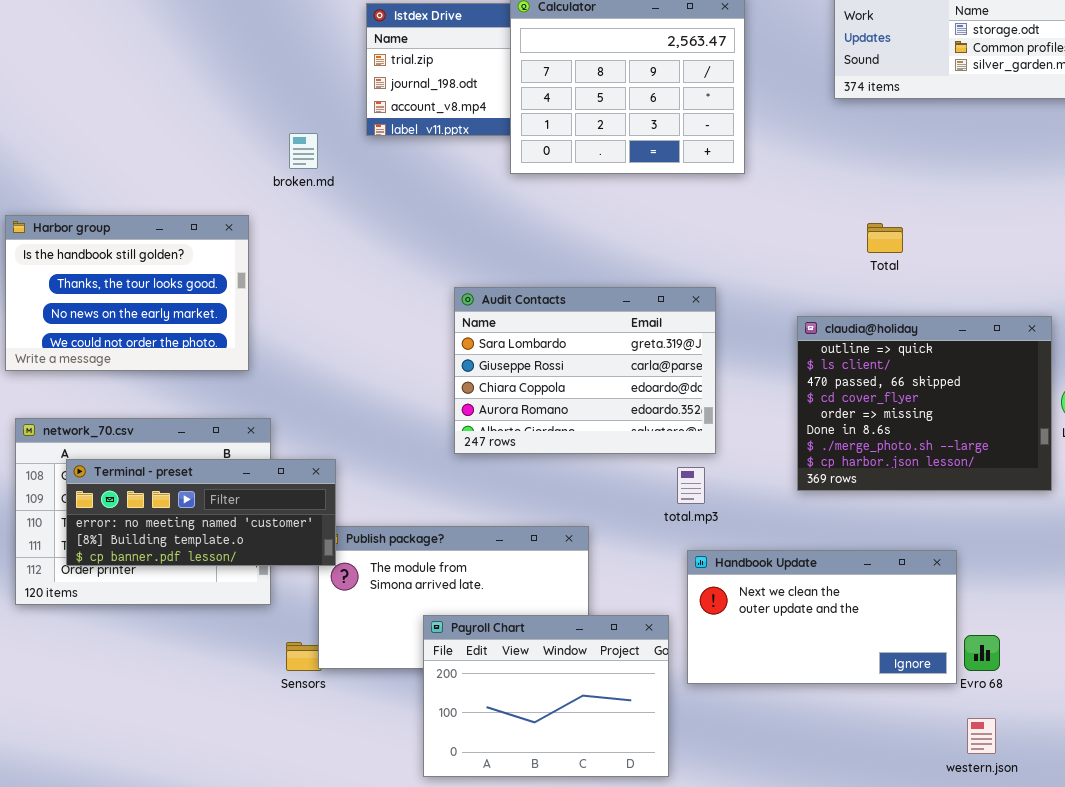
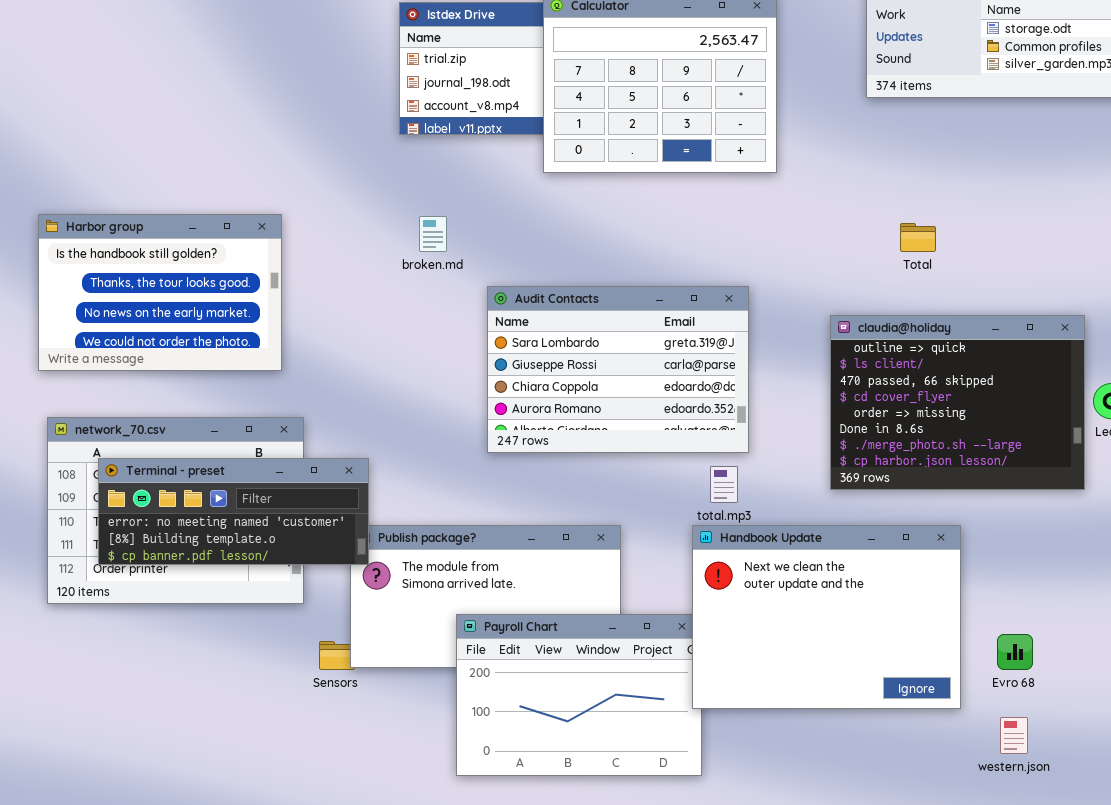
broken.md: [289,133,318,169] -> [419,216,447,252], moved
Handbook Update: [687,550,957,684] -> [692,525,961,709], moved, resized

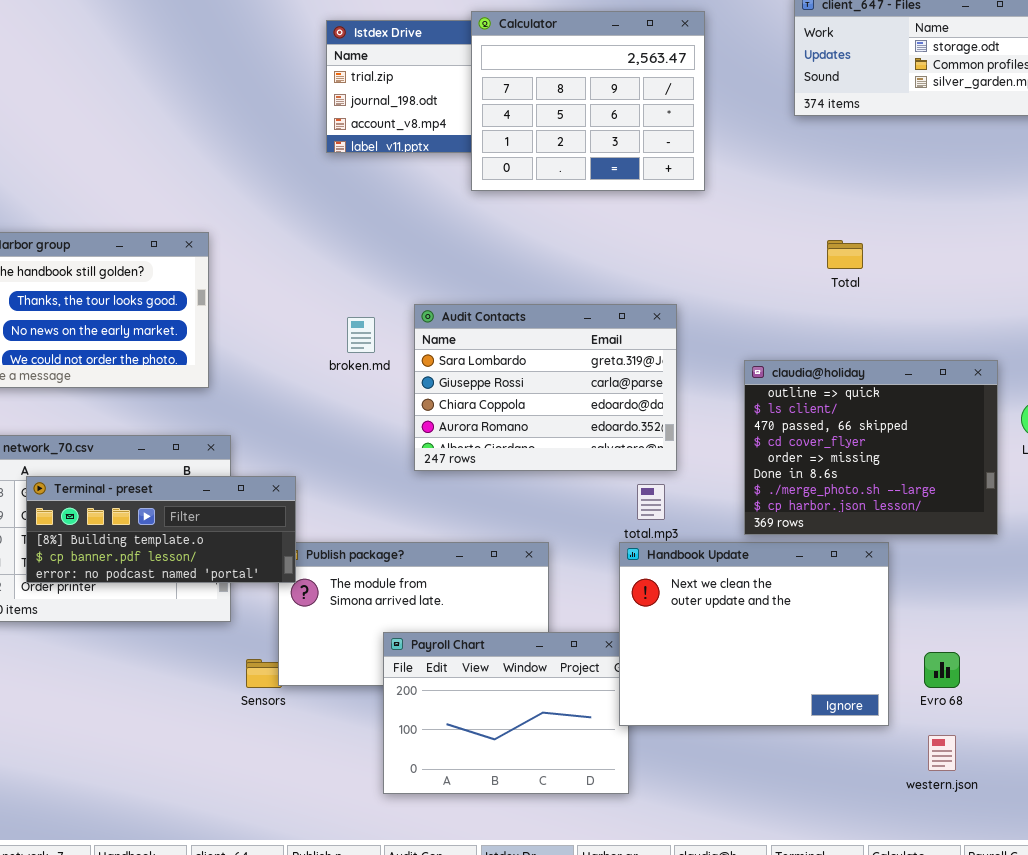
broken.md: [419,216,447,252] -> [347,317,375,353], moved
claudia@holiday: [830,315,1085,490] -> [744,360,998,535], moved
Terminal - preset: [98,458,369,565] -> [26,476,296,583], scrolled down 1 row

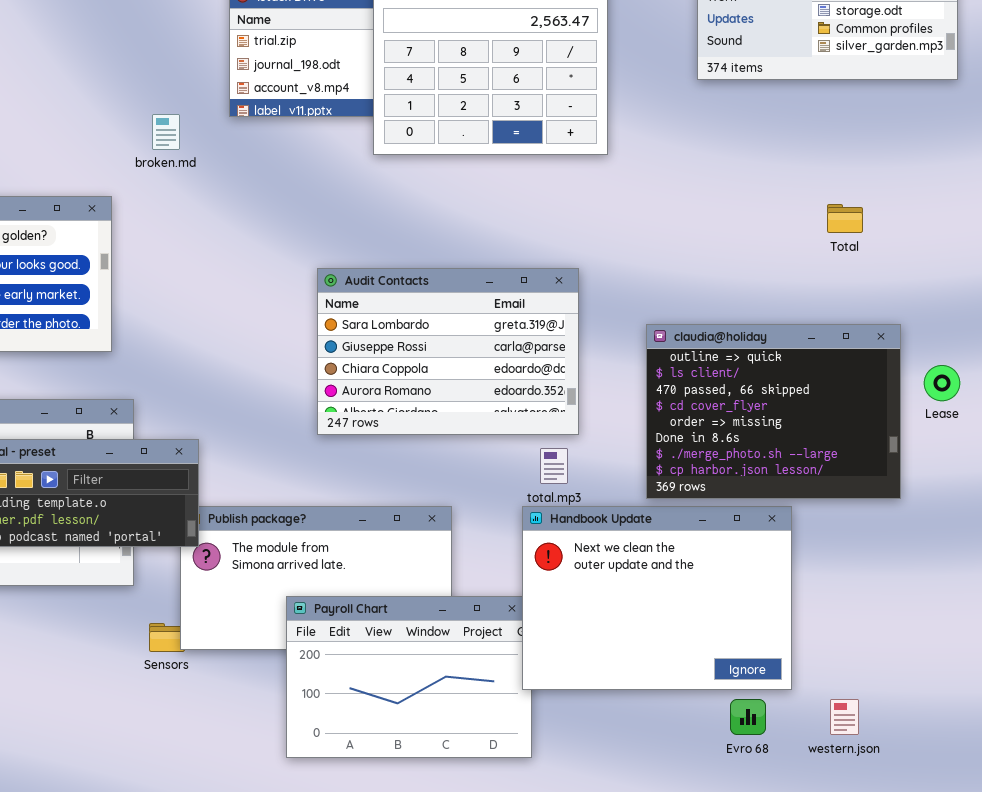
Total: [827,240,863,269] -> [827,204,863,233], moved
broken.md: [347,317,375,353] -> [152,114,180,150], moved
Evro 68: [924,652,960,688] -> [730,699,766,735], moved

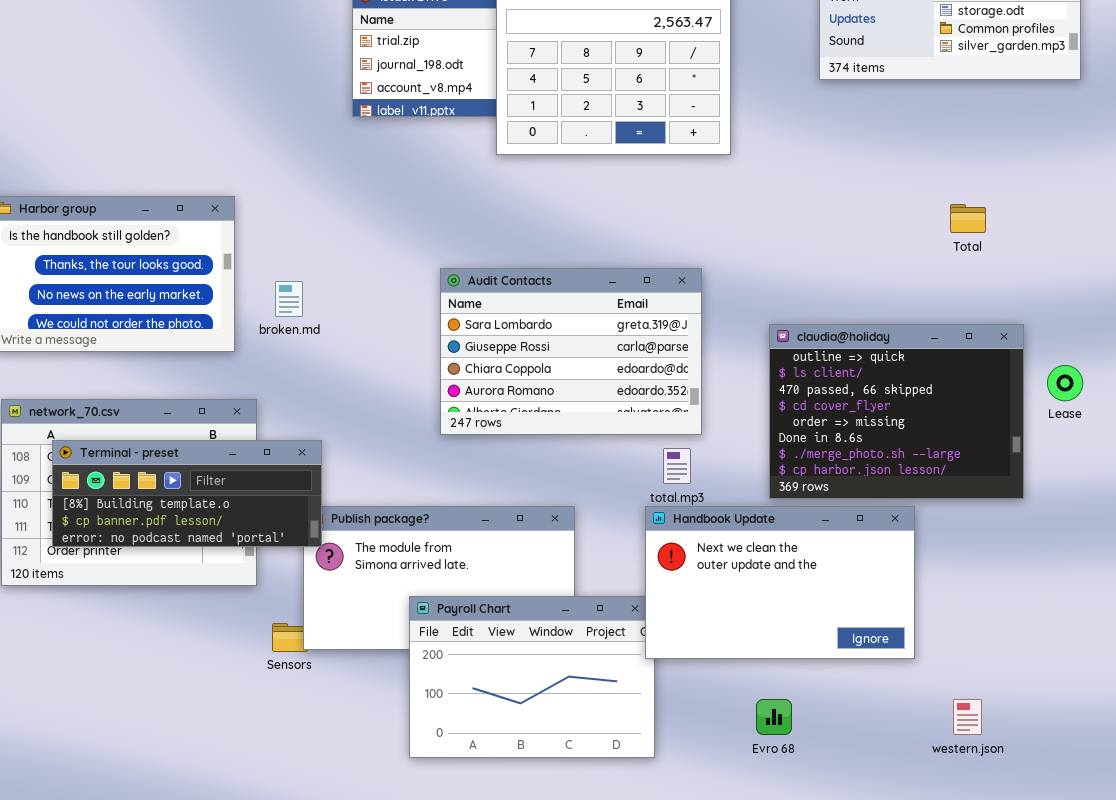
broken.md: [152,114,180,150] -> [275,281,303,317], moved
Handbook Update: [522,506,792,690] -> [645,506,915,659], resized
Evro 68: [730,699,766,735] -> [756,699,792,735], moved

